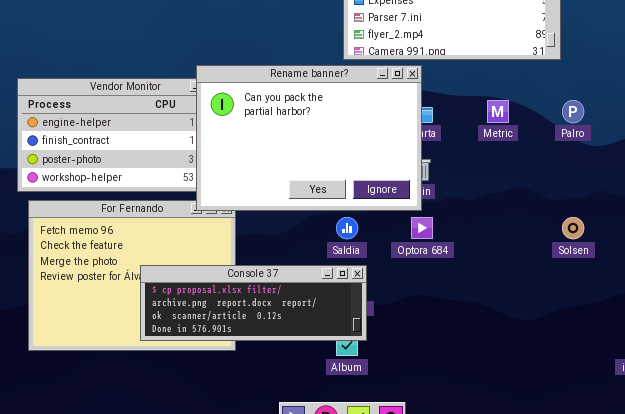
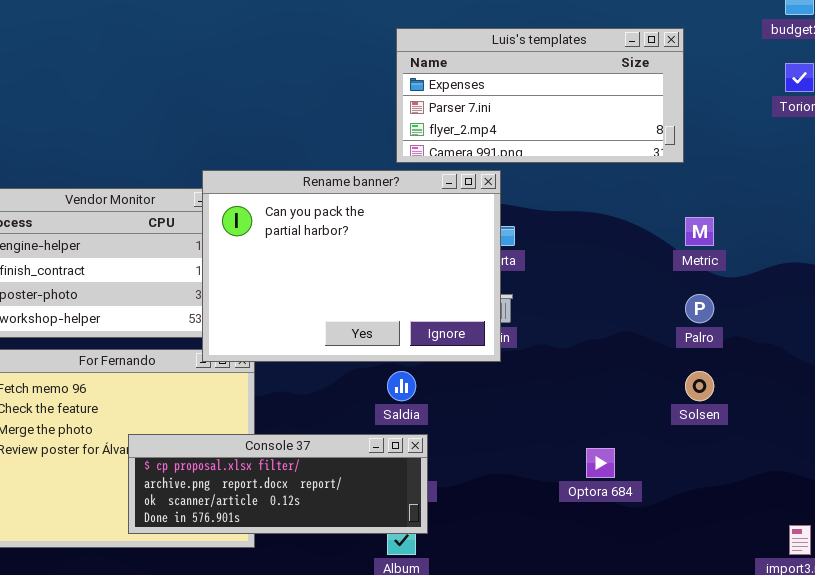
Metric: [487,100,509,123] -> [685,217,714,246], moved
Palro: [562,100,584,123] -> [685,294,714,323], moved
Optora 684: [411,217,433,239] -> [586,448,615,478], moved

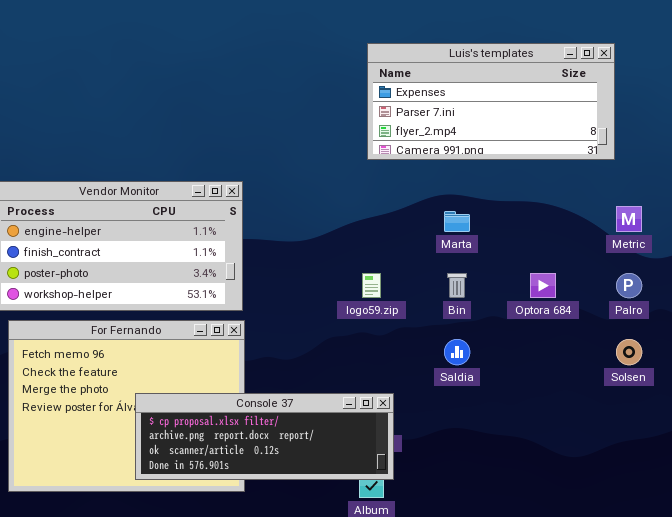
Rename banner?: [202,170,501,362] -> none, closed
Saldia: [387,371,416,401] -> [444,339,470,365], moved
Optora 684: [586,448,615,478] -> [530,273,556,298], moved

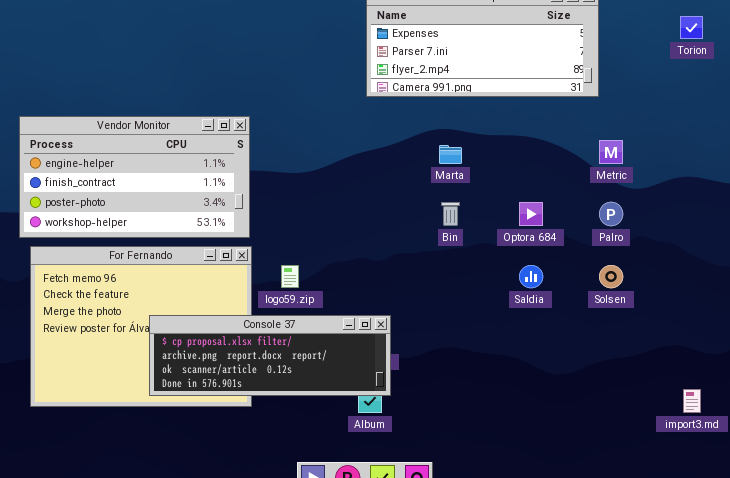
logo59.zip: [362,273,381,298] -> [281,265,299,288], moved
Saldia: [444,339,470,365] -> [519,265,543,288], moved

